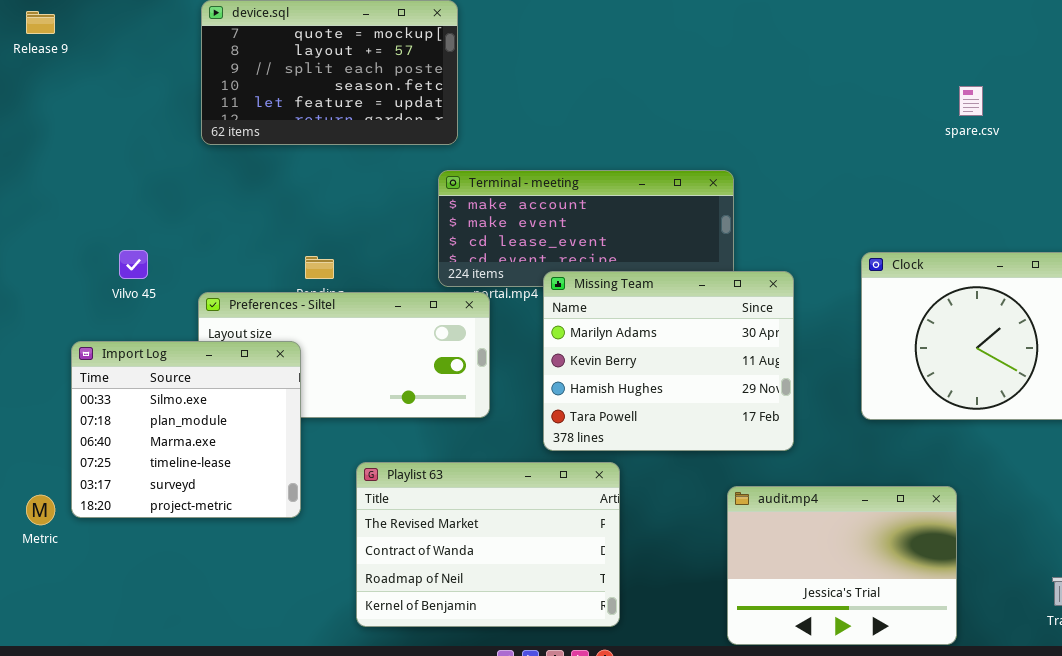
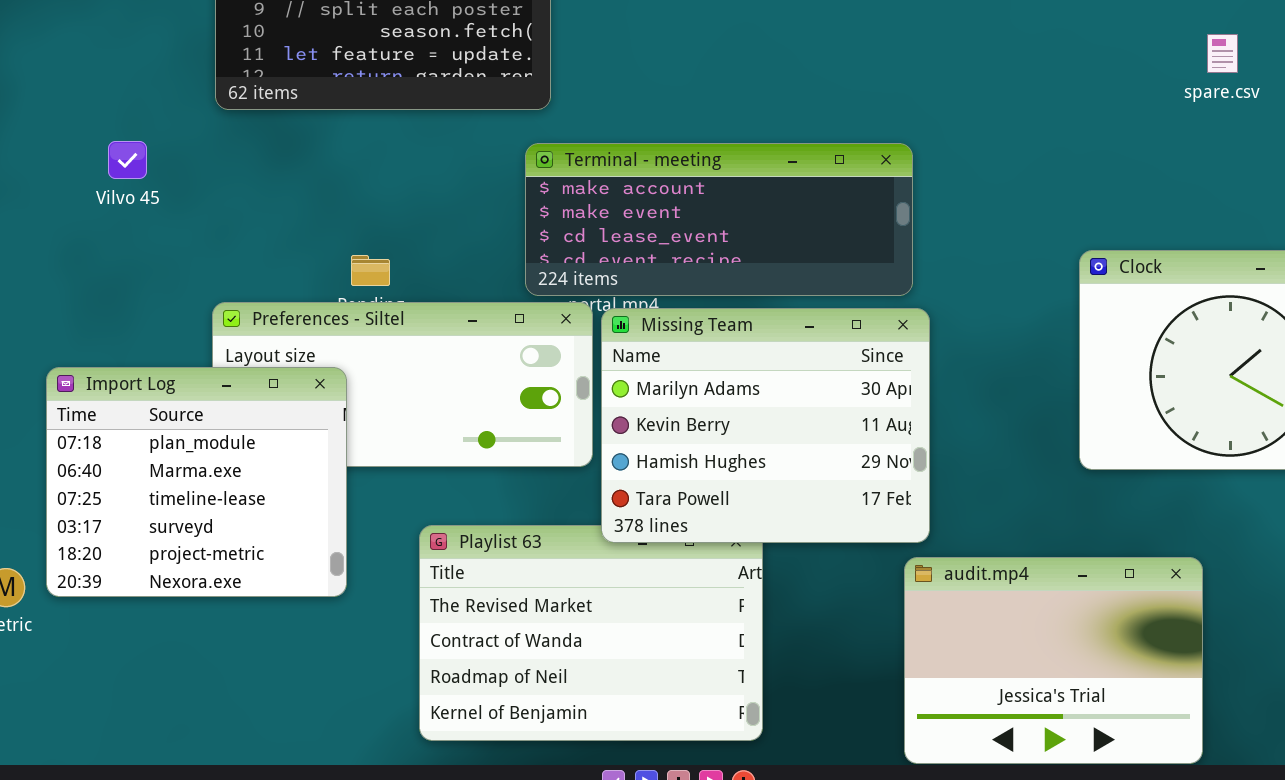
Vilvo 45: [119,250,148,279] -> [108,141,147,179], moved
Missing Team: [543,271,794,451] -> [601,308,930,543], moved
Import Log: [71,341,301,518] -> [46,367,347,597], scrolled down 1 row

